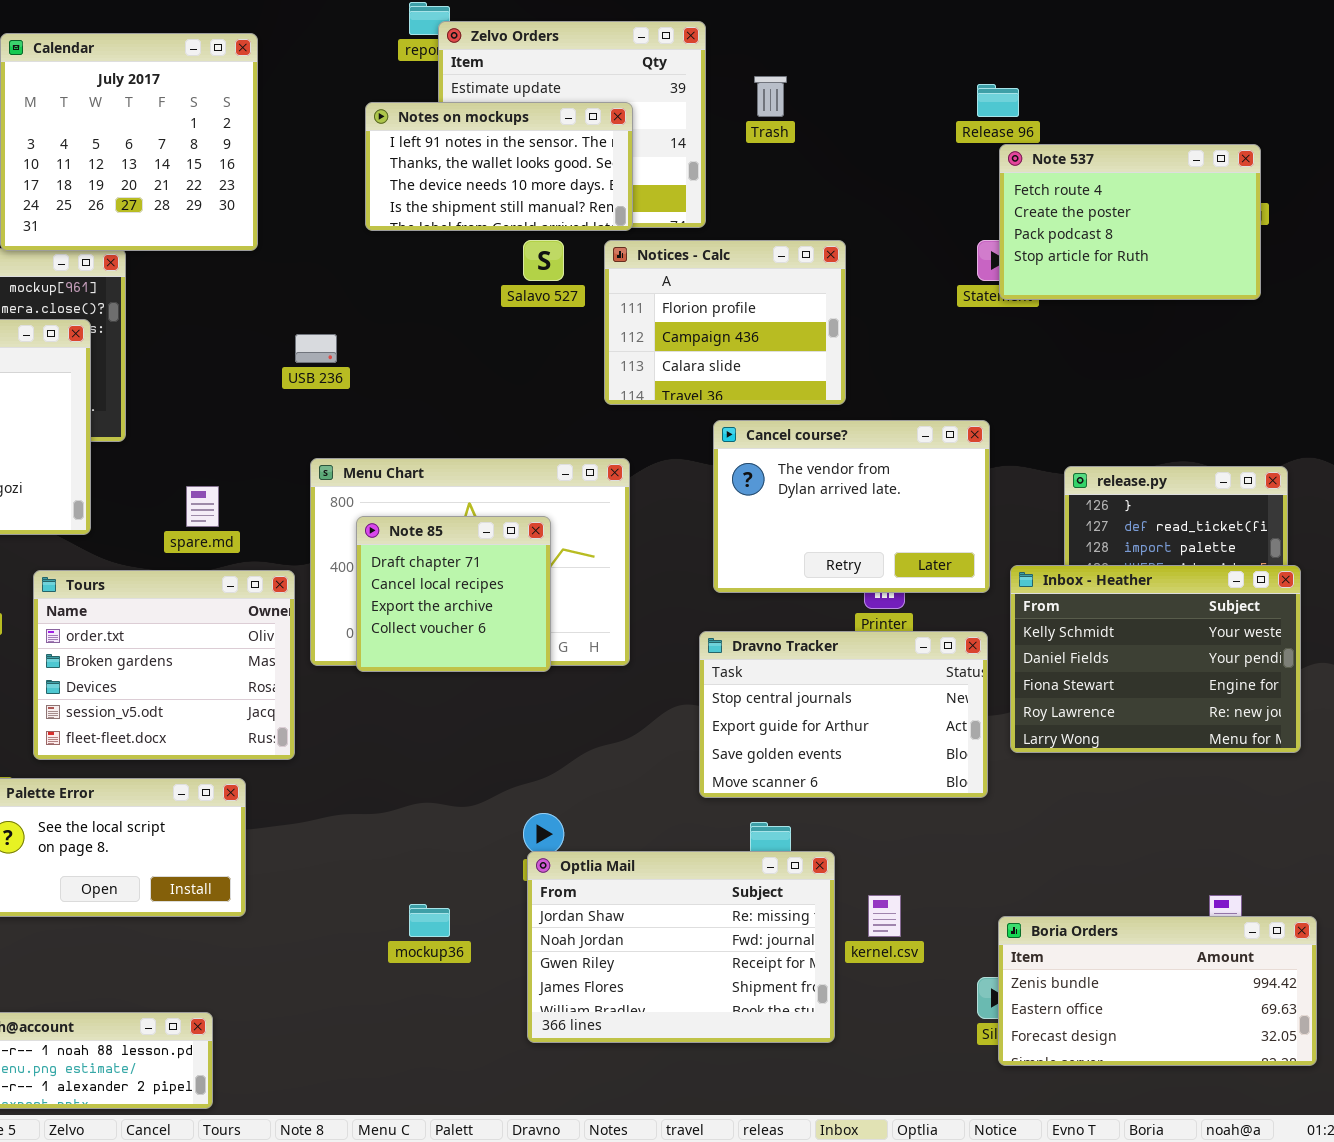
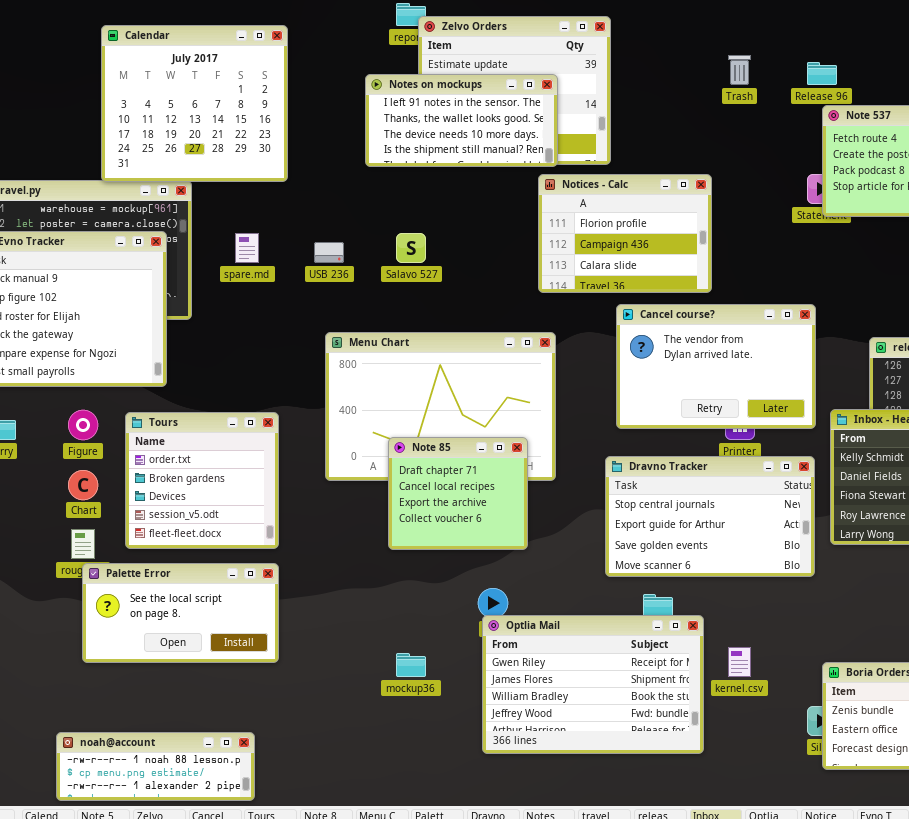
Trash: [754,76,787,117] -> [728,55,751,85], moved
Salavo 527: [523,240,564,281] -> [396,233,426,263], moved
spare.md: [186,486,219,527] -> [235,233,259,263], moved
Note 85: [356,516,551,672] -> [388,437,528,550], moved
Tours: [33,570,295,760] -> [125,412,279,549], resized
Optlia Mail: [527,851,835,1043] -> [482,615,704,754], scrolled down 2 rows

